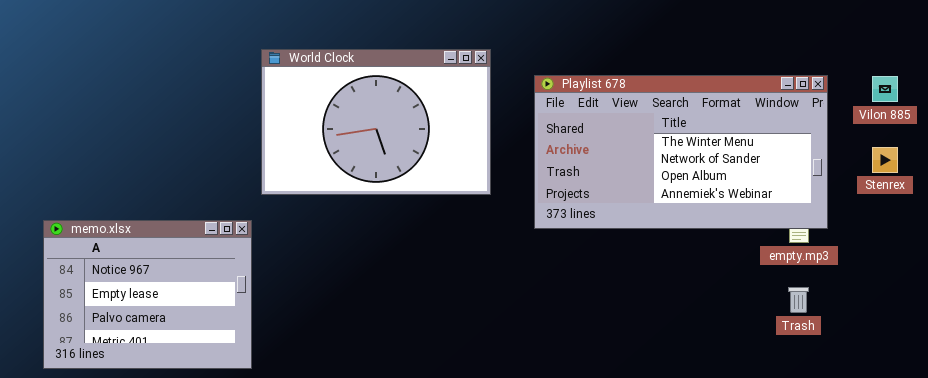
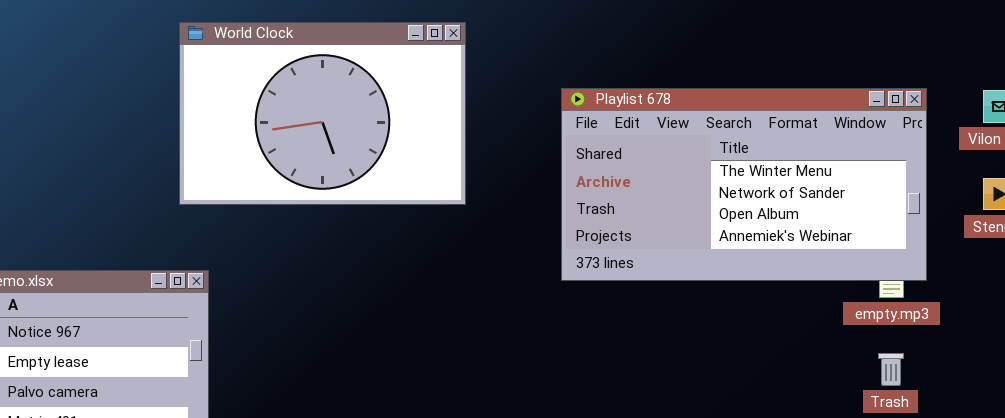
World Clock: [261,49,491,195] -> [179,22,466,205], moved

